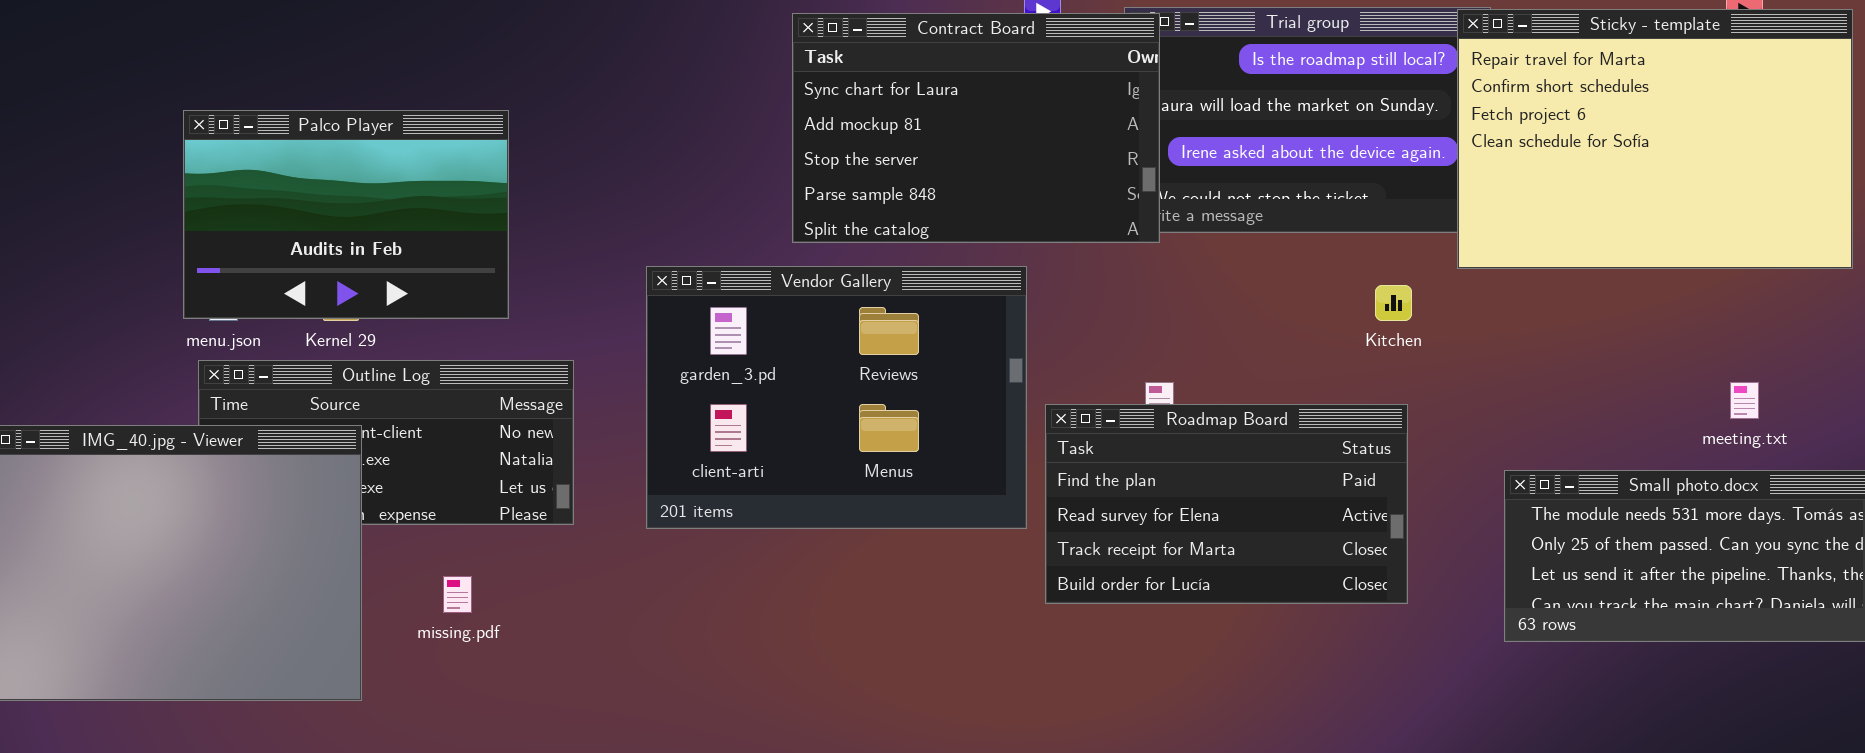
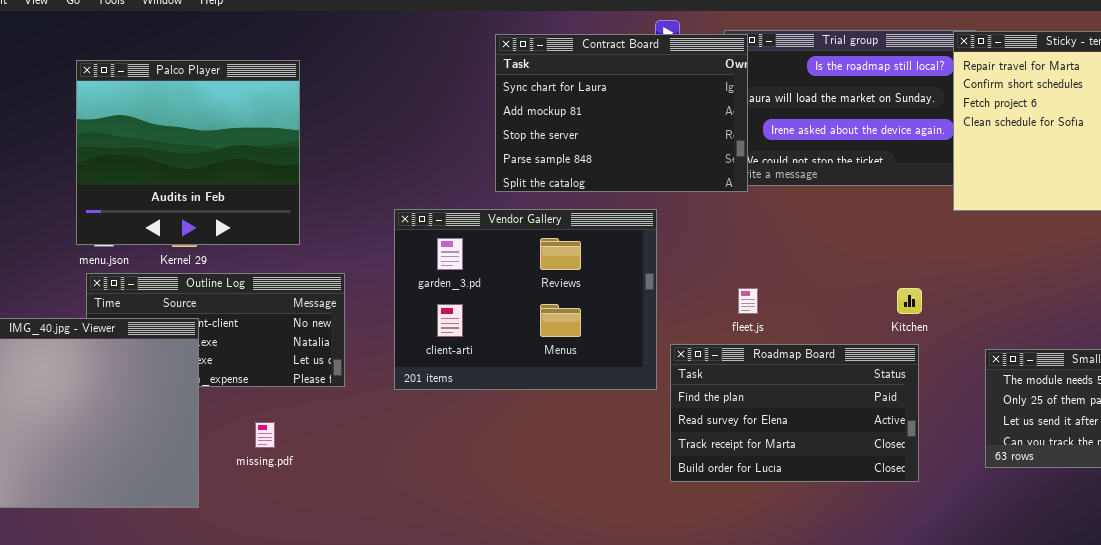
Palco Player: [183,110,509,319] -> [76,60,300,245], resized
Kitchen: [1375,285,1412,321] -> [897,288,922,314], moved
Roadmap Board: [1045,404,1408,604] -> [670,344,919,482], moved

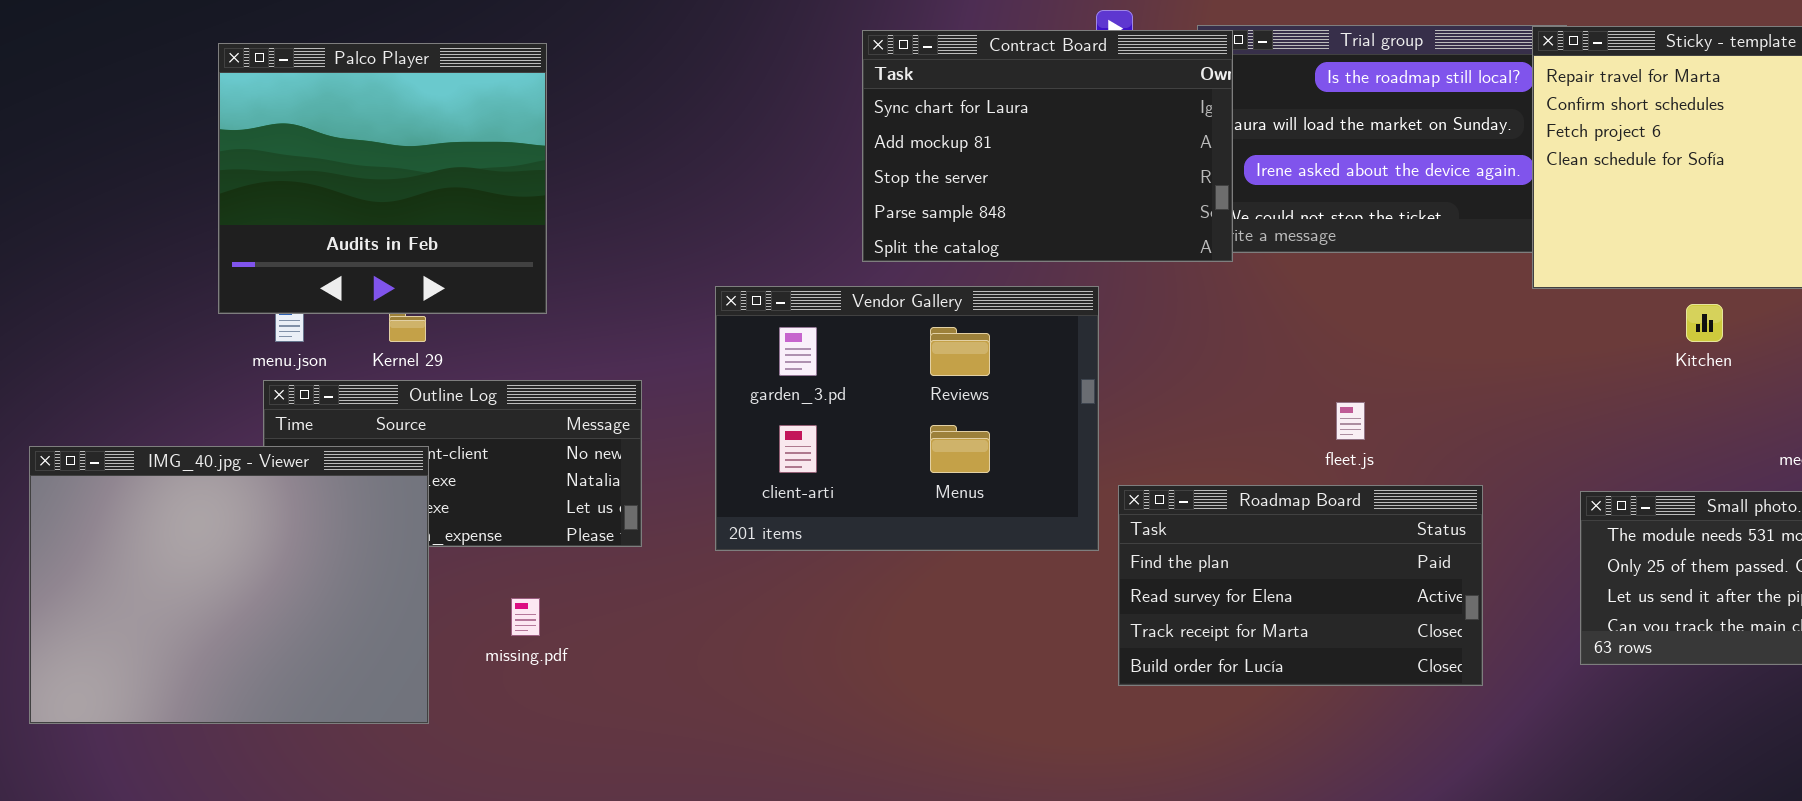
Palco Player: [76,60,300,245] -> [218,43,547,314], moved
fleet.js: [738,288,758,314] -> [1336,402,1365,440], moved
Kitchen: [897,288,922,314] -> [1686,304,1723,342], moved

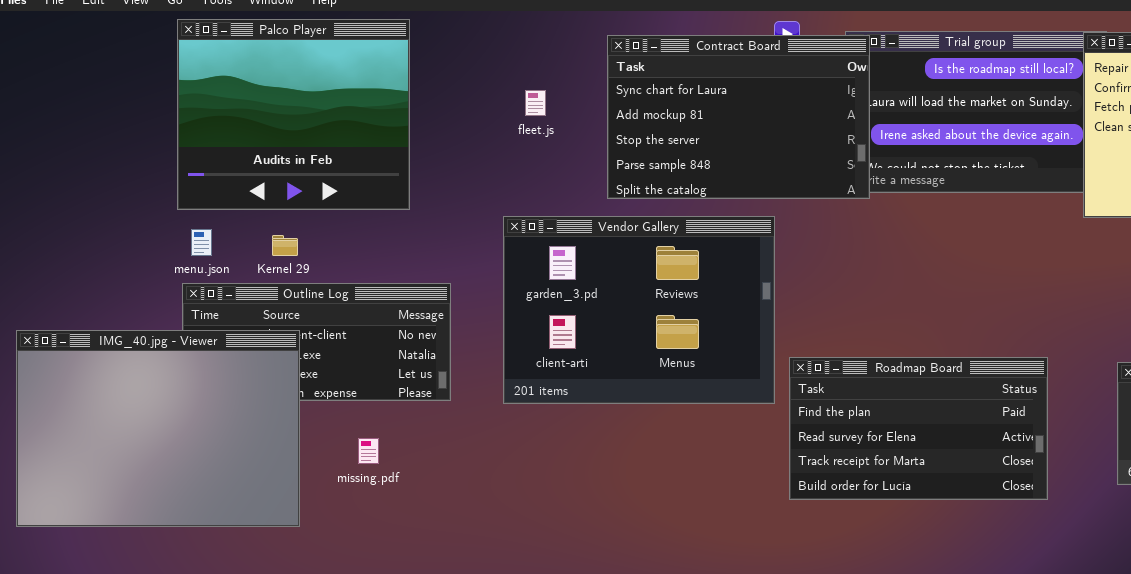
Palco Player: [218,43,547,314] -> [177,19,410,210], moved
fleet.js: [1336,402,1365,440] -> [525,90,546,116], moved

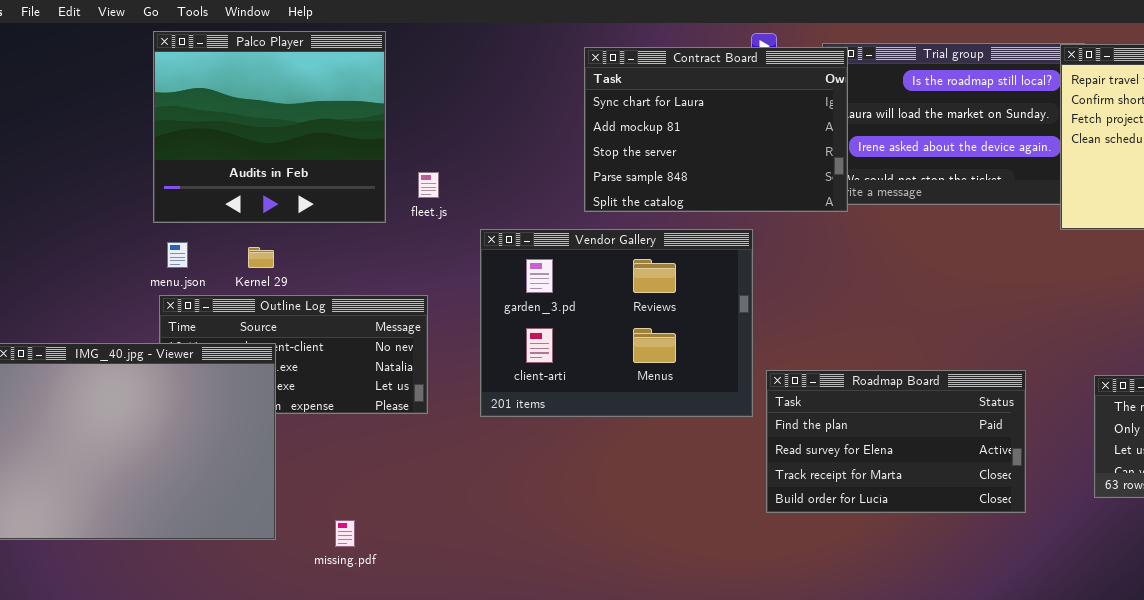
fleet.js: [525,90,546,116] -> [418,172,439,198], moved
missing.pdf: [358,438,379,464] -> [335,520,355,547], moved

